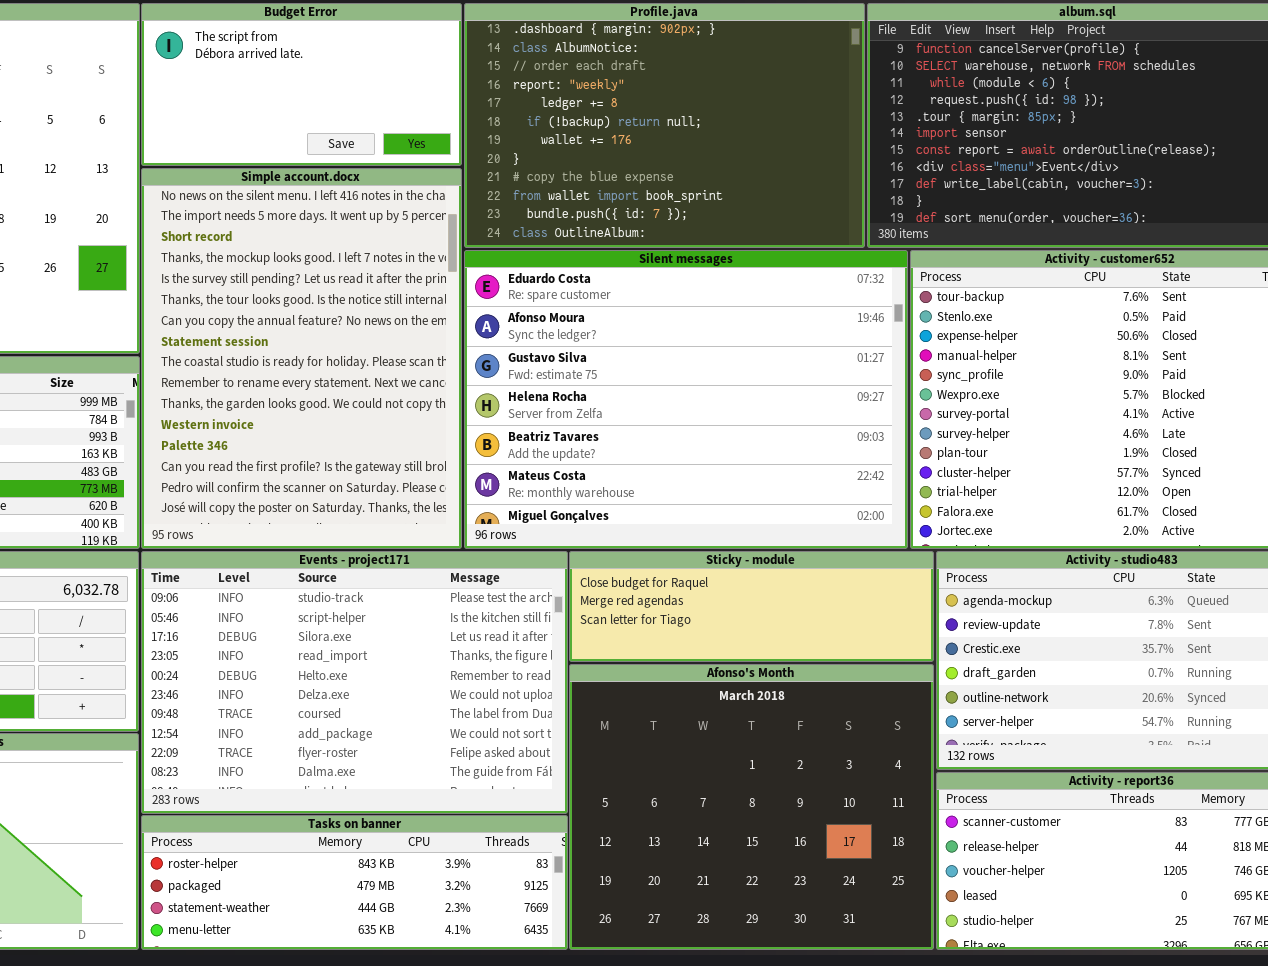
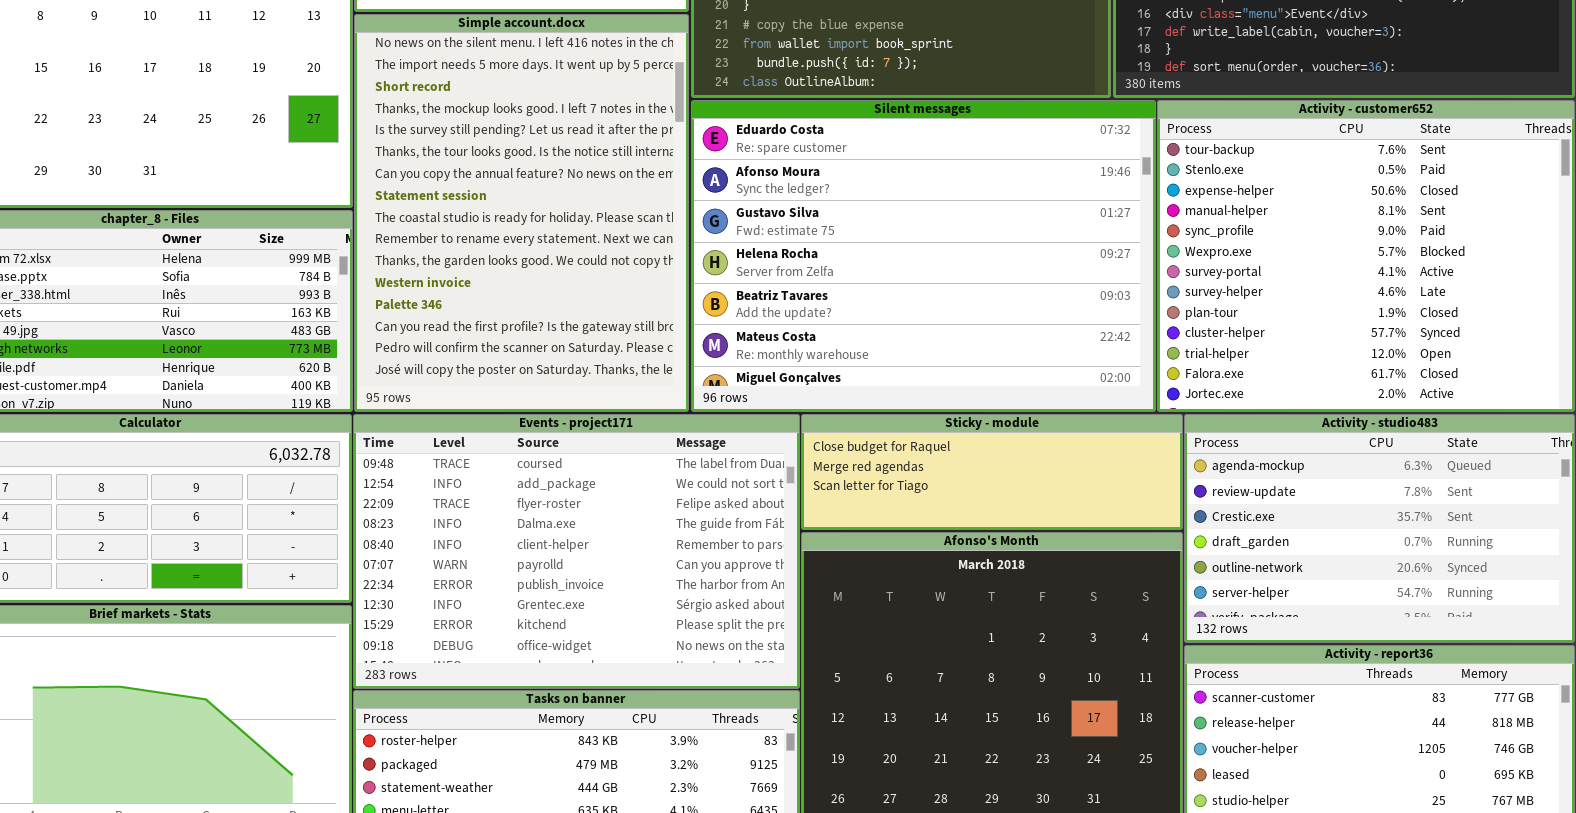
Events - project171: [141,551,568,814] -> [353,414,800,689], scrolled down 6 rows

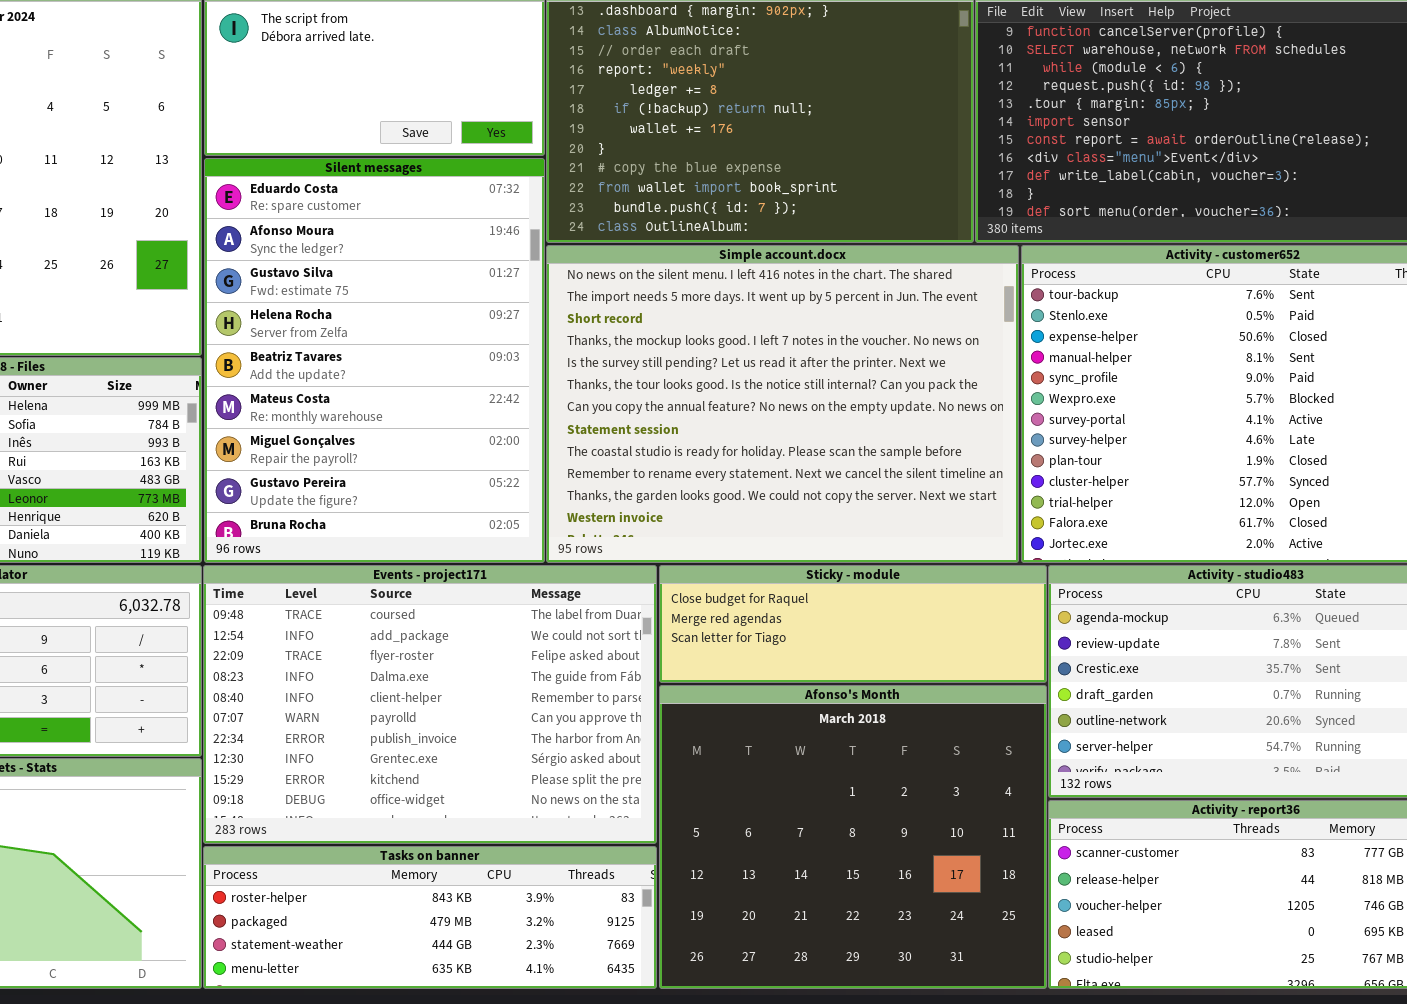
Simple account.docx: [354,14,689,412] -> [546,245,1019,563], moved, resized
Silent messages: [691,100,1156,412] -> [204,158,545,563], moved, resized

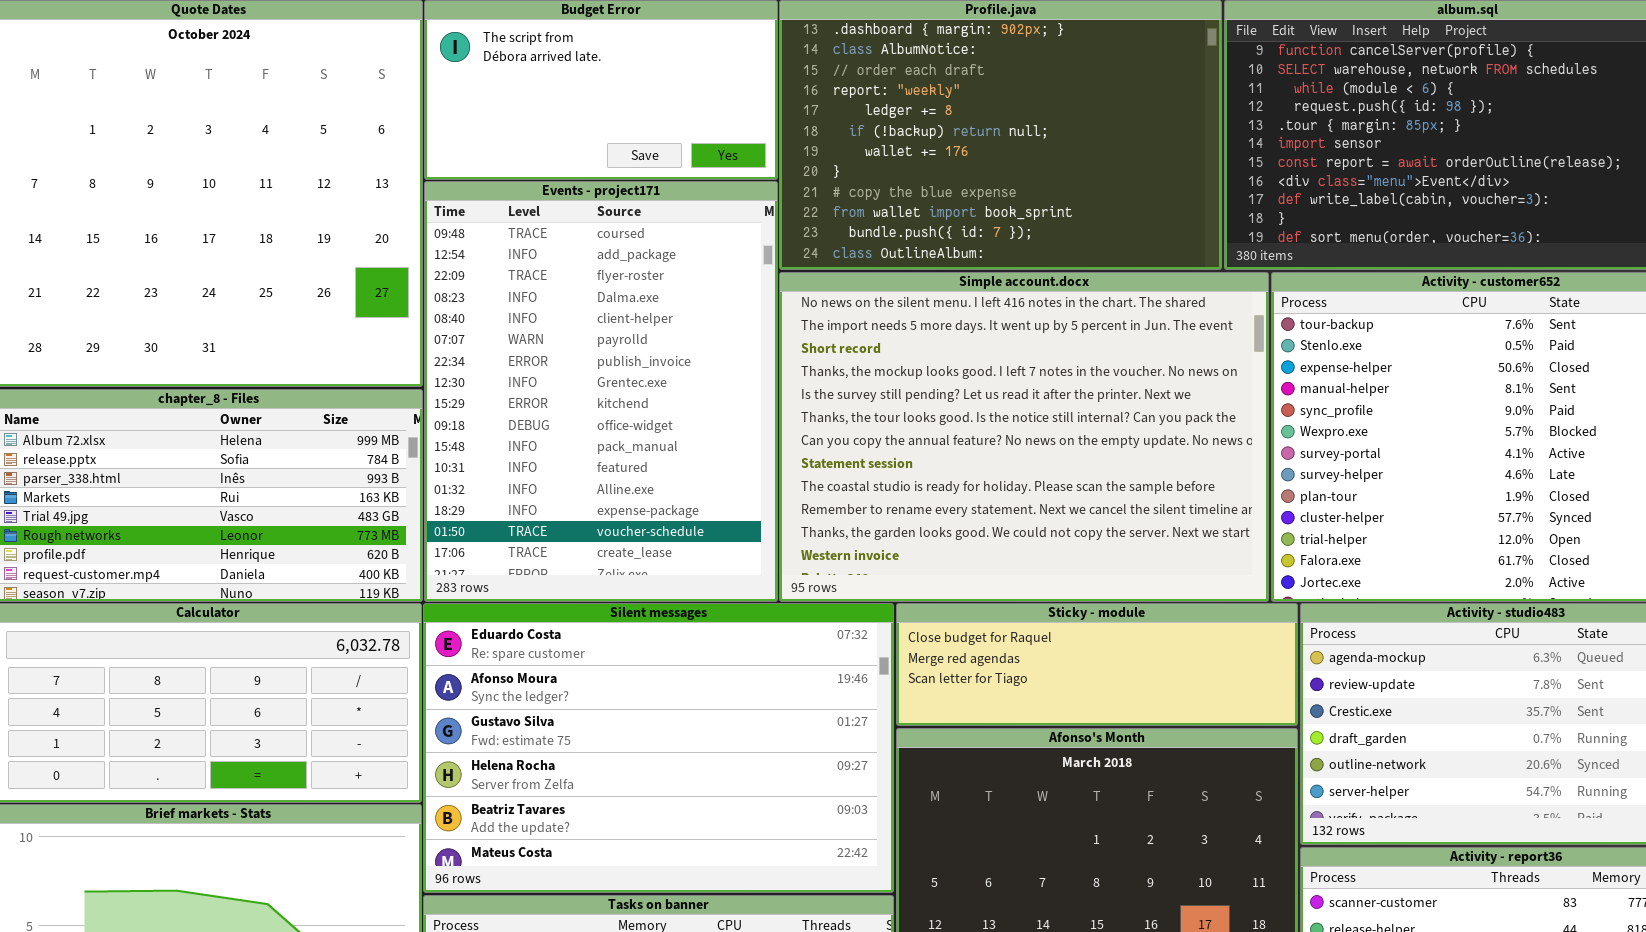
Silent messages: [204,158,545,563] -> [423,603,894,893], moved, resized
Events - project171: [203,565,657,844] -> [424,181,778,602], moved, resized

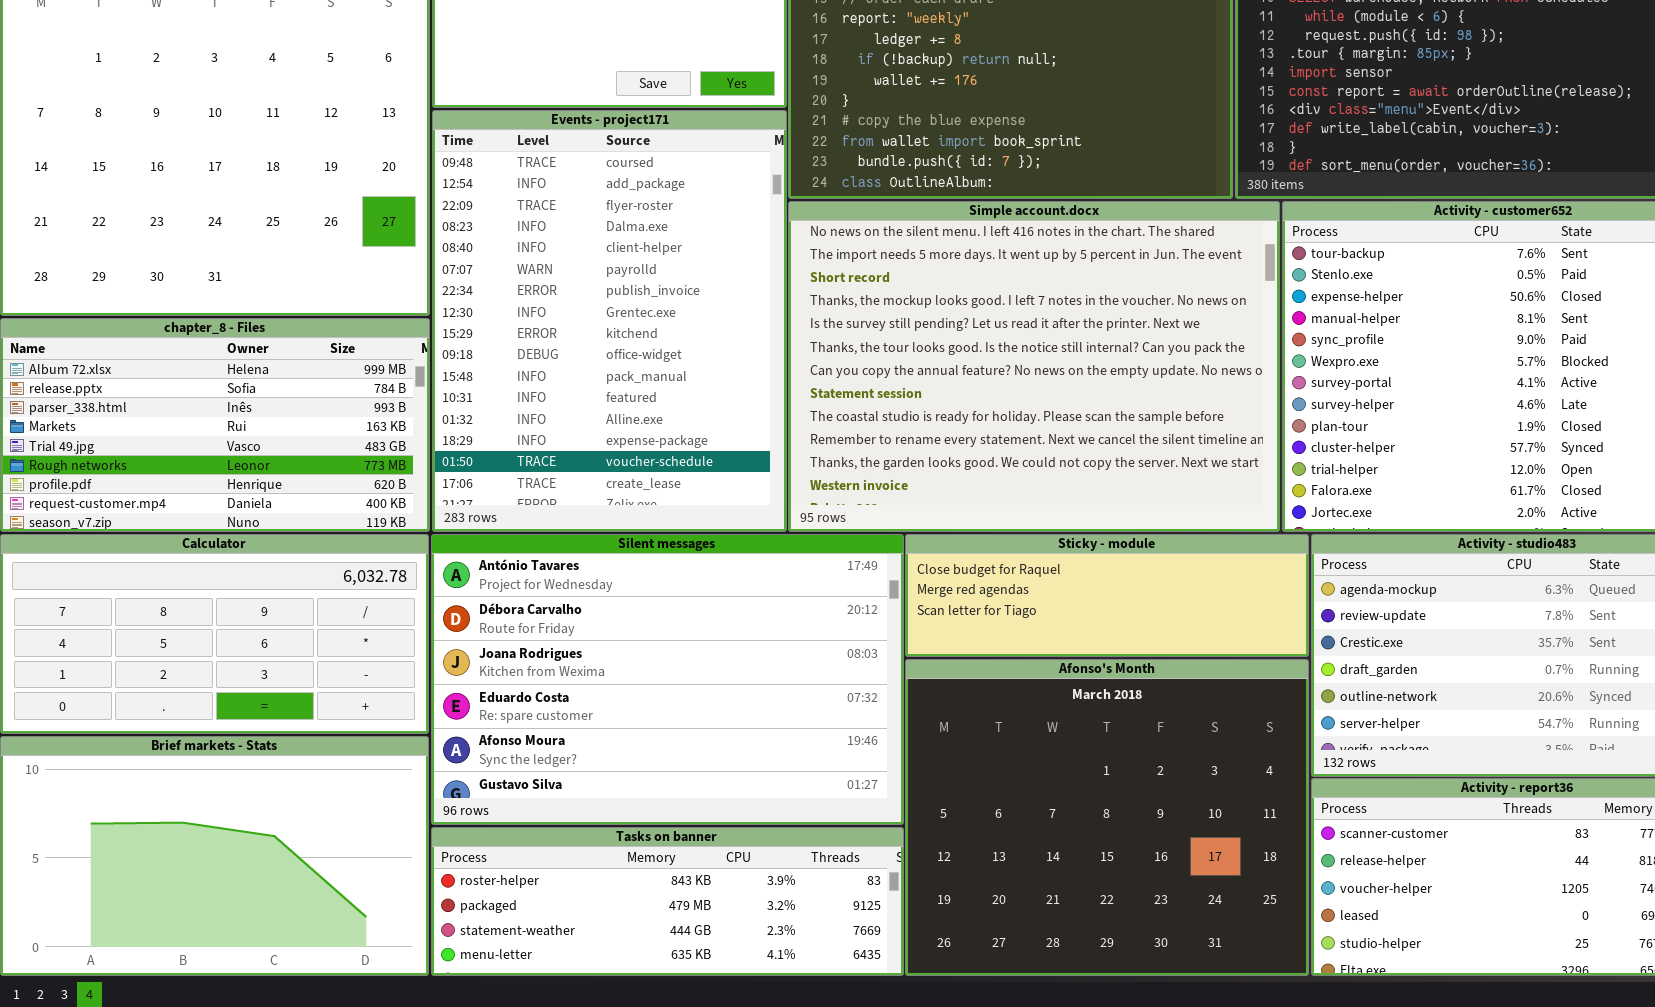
Silent messages: [423,603,894,893] -> [431,534,904,825], scrolled up 3 rows

